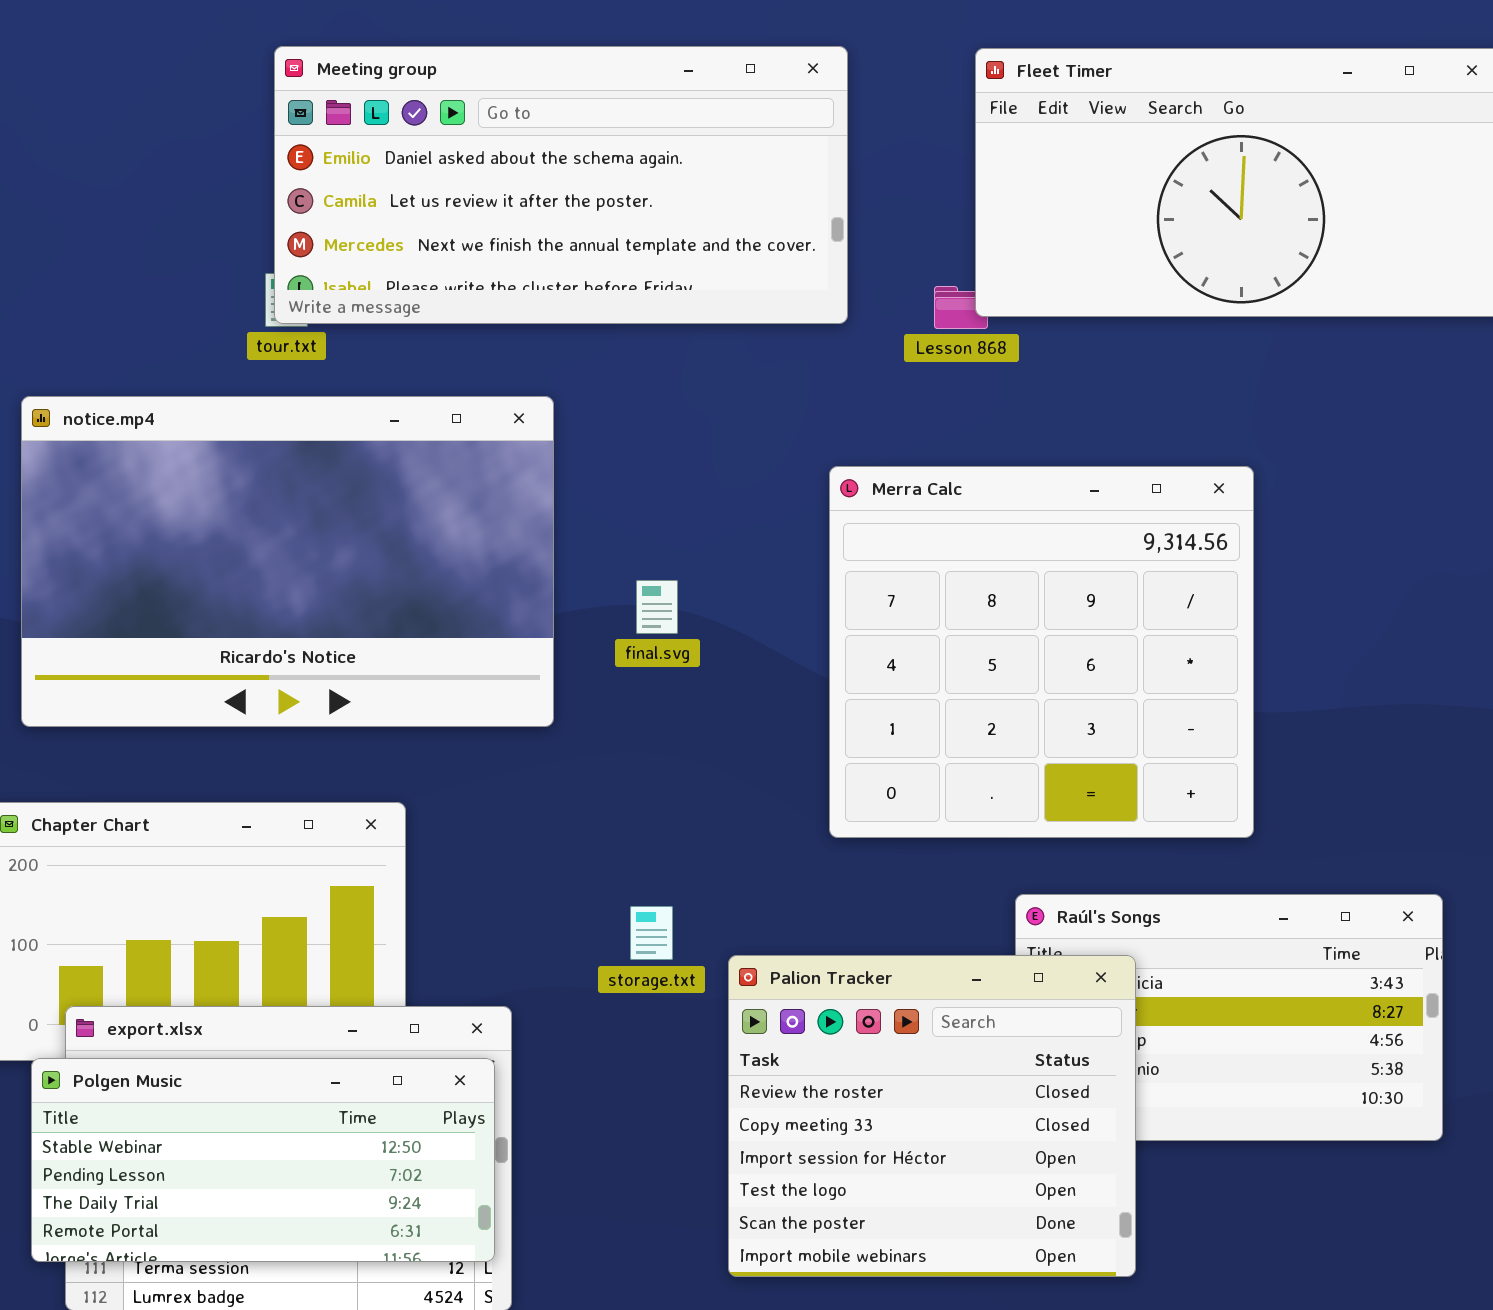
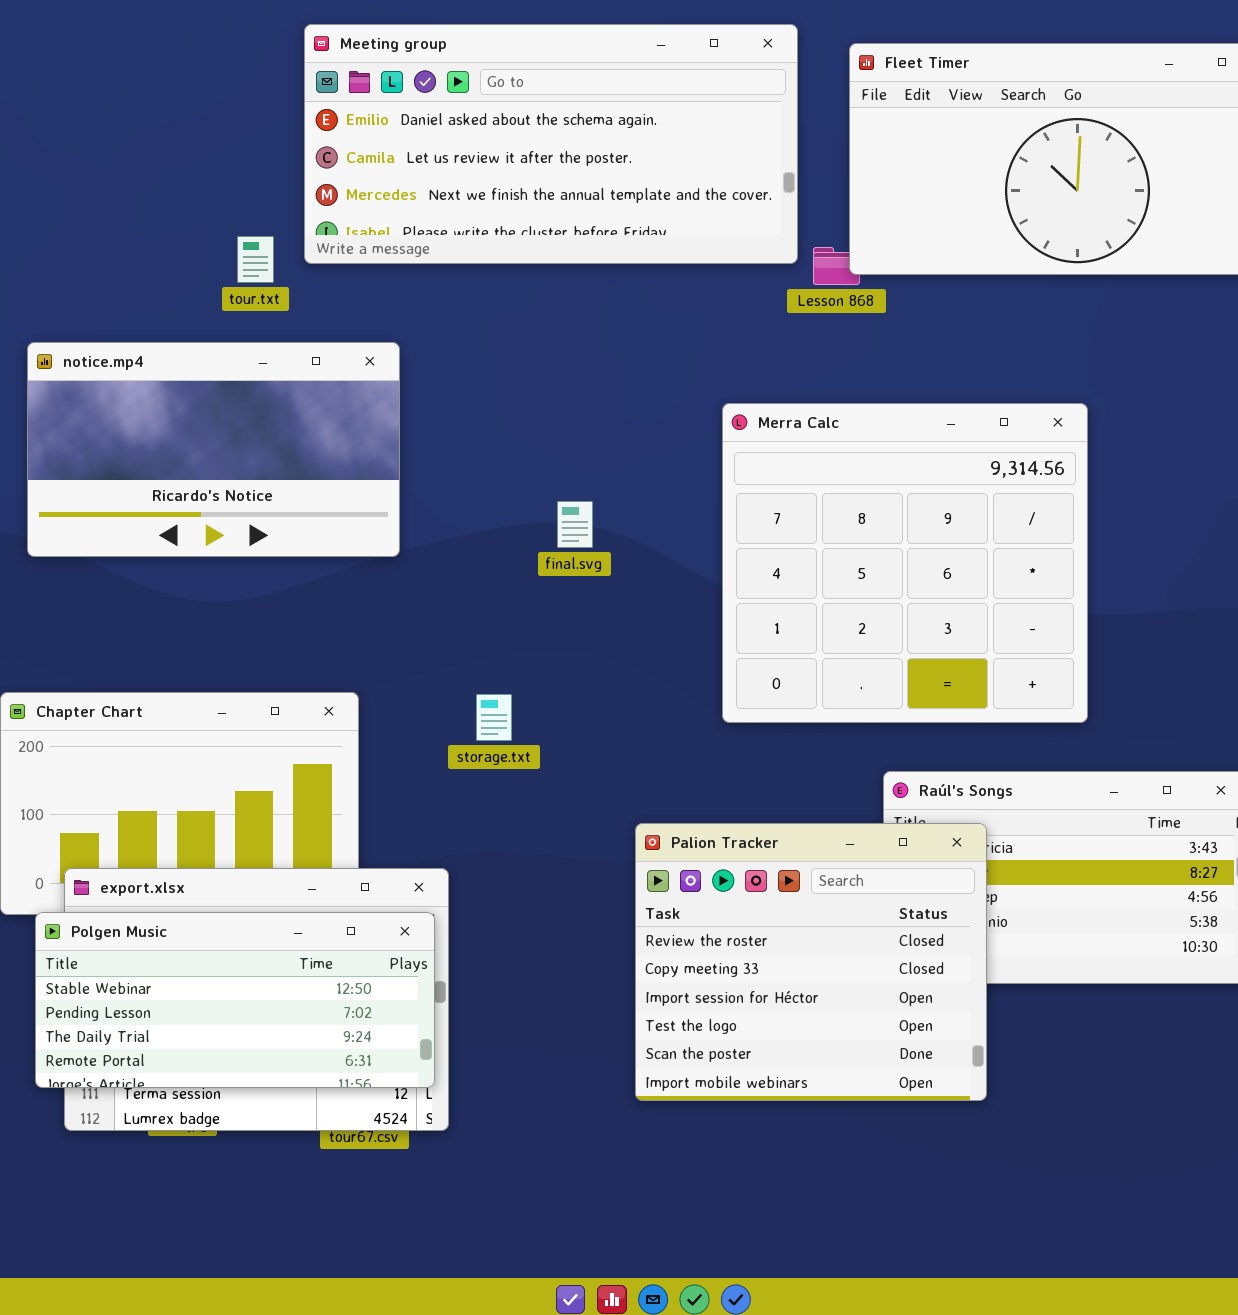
Meeting group: [274,46,848,324] -> [304,24,798,264], moved
notice.mp4: [21,396,554,727] -> [27,342,400,557], resized
storage.txt: [630,906,673,960] -> [476,694,512,741], moved

